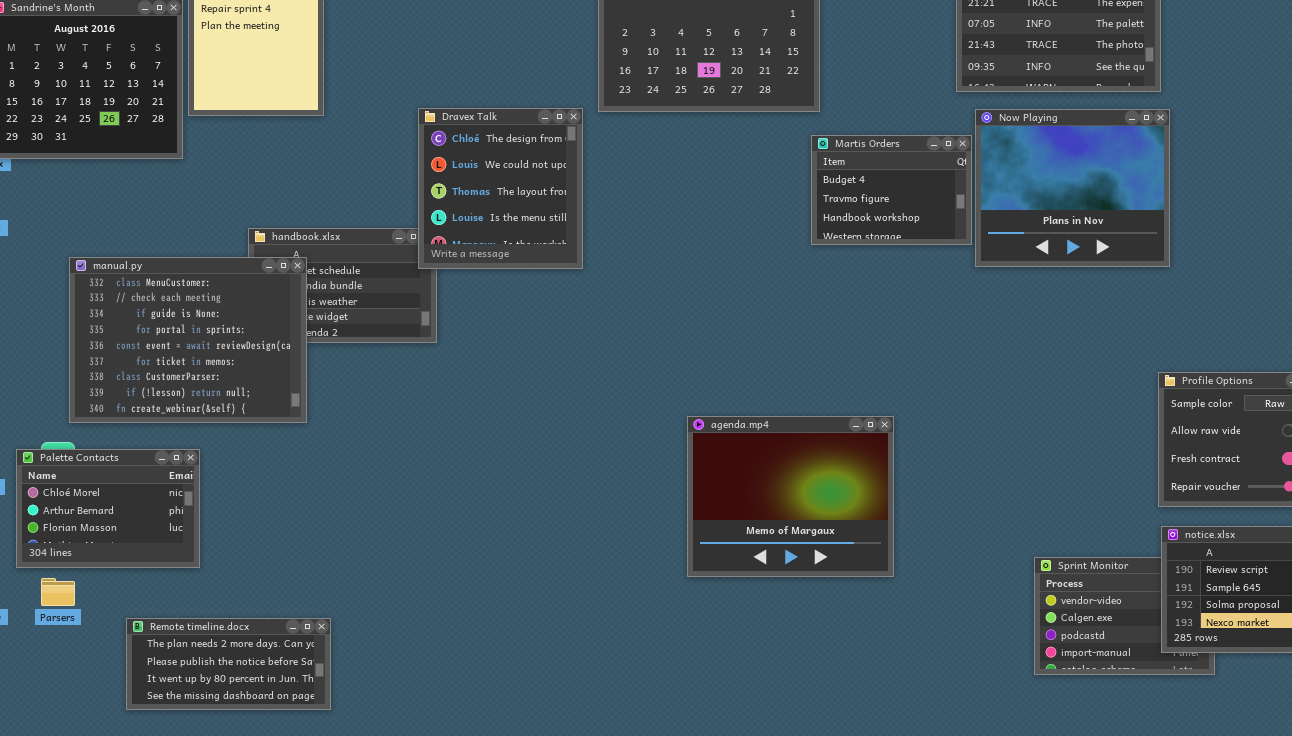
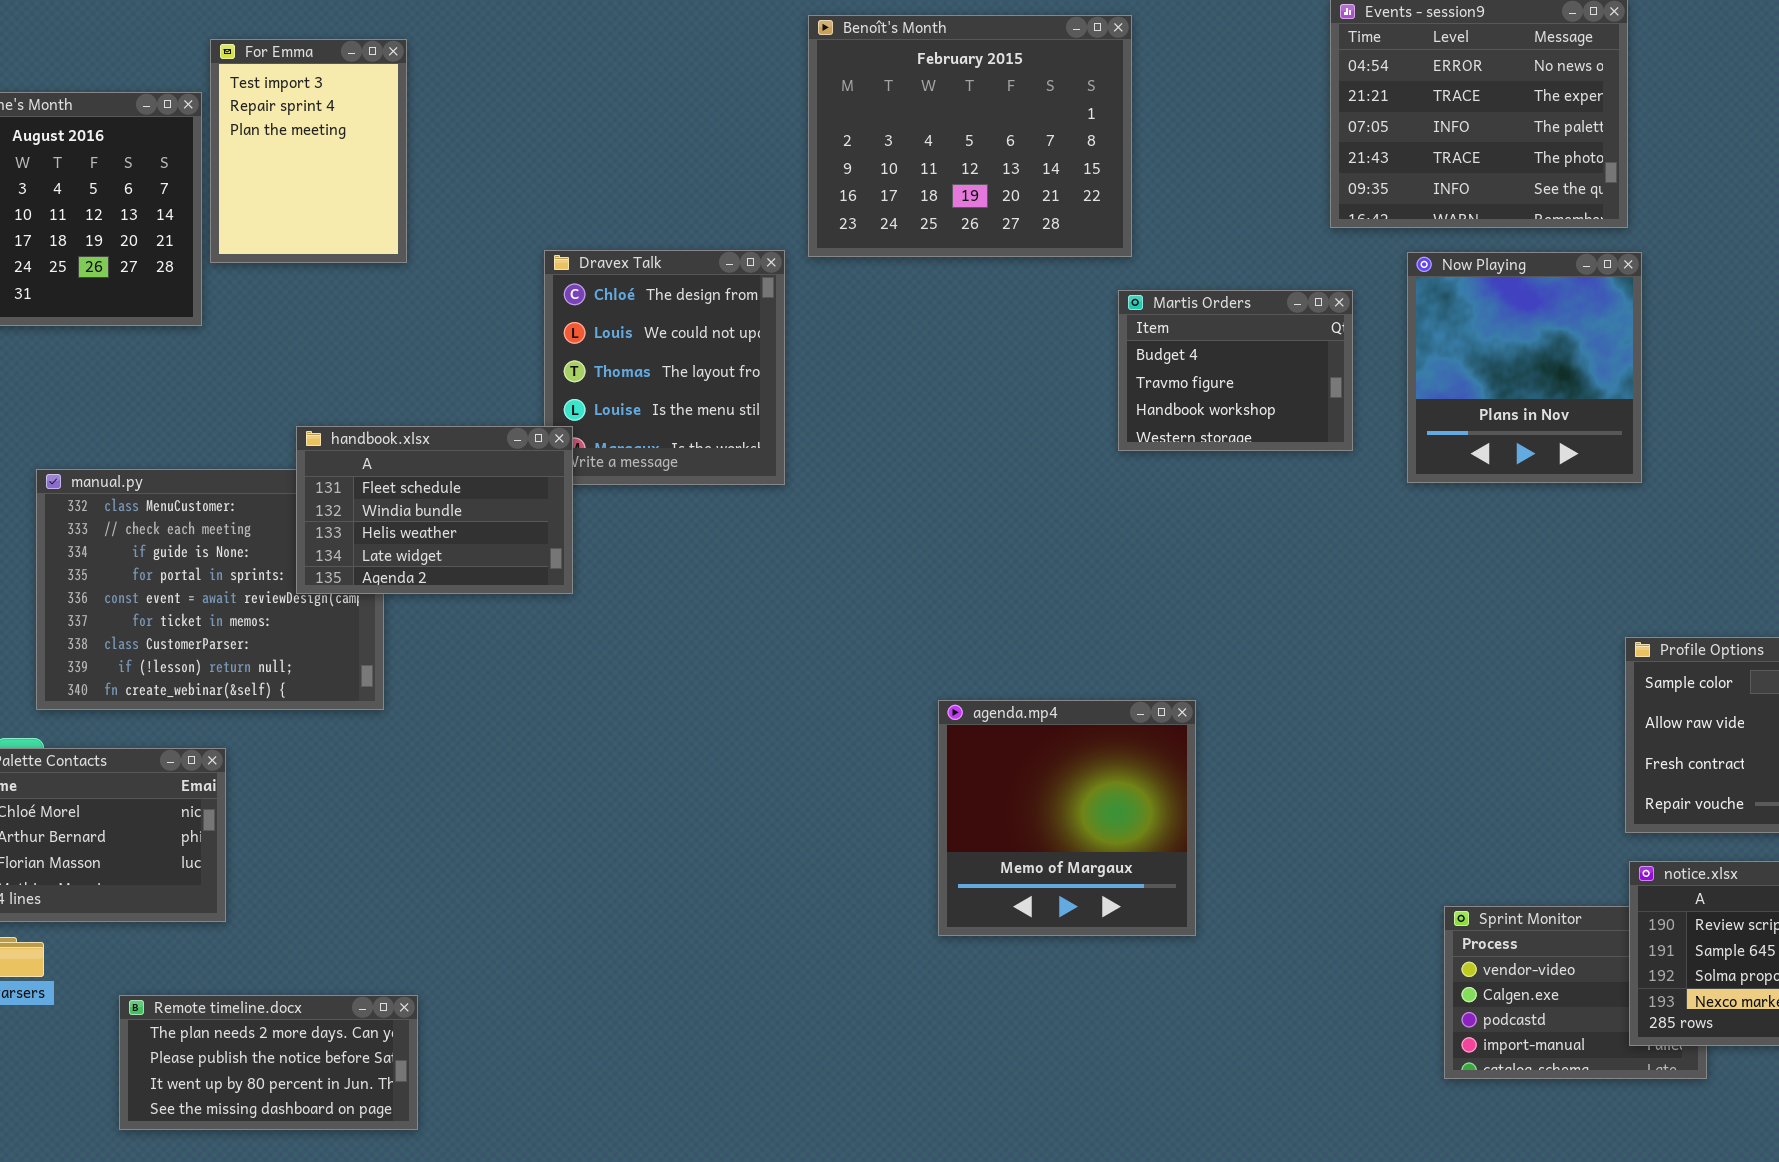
Now Playing: [975,109,1170,267] -> [1407,252,1642,483], resized
handbook.xlsx: [248,228,437,343] -> [296,426,573,594], raised
agenda.mp4: [687,416,894,577] -> [938,700,1196,936], resized

